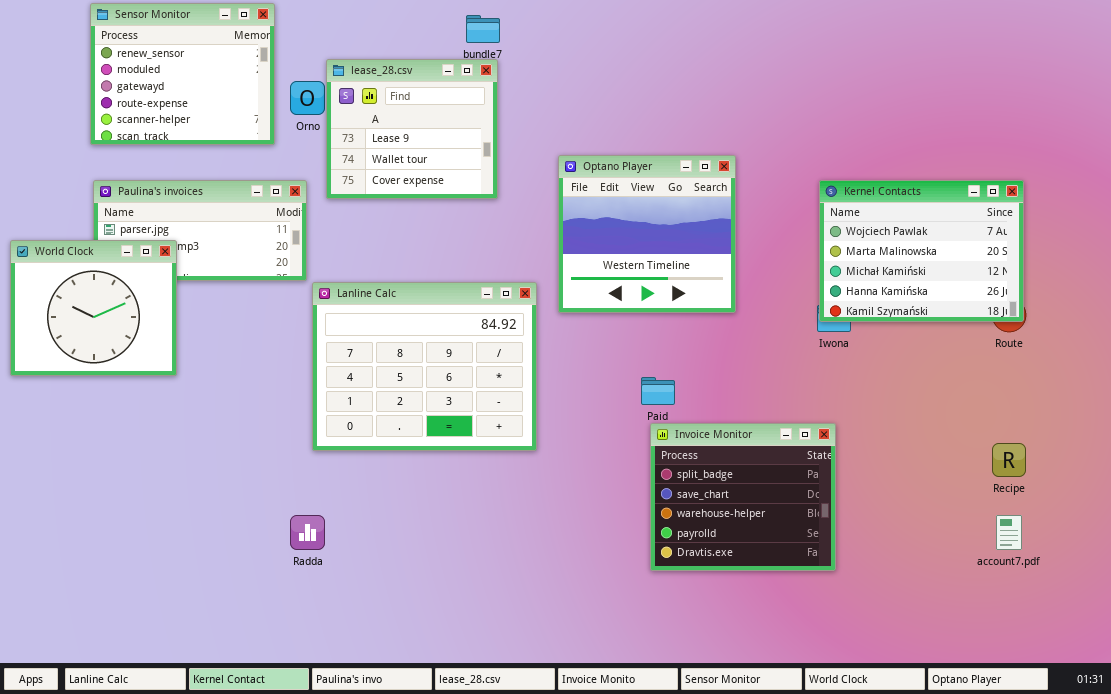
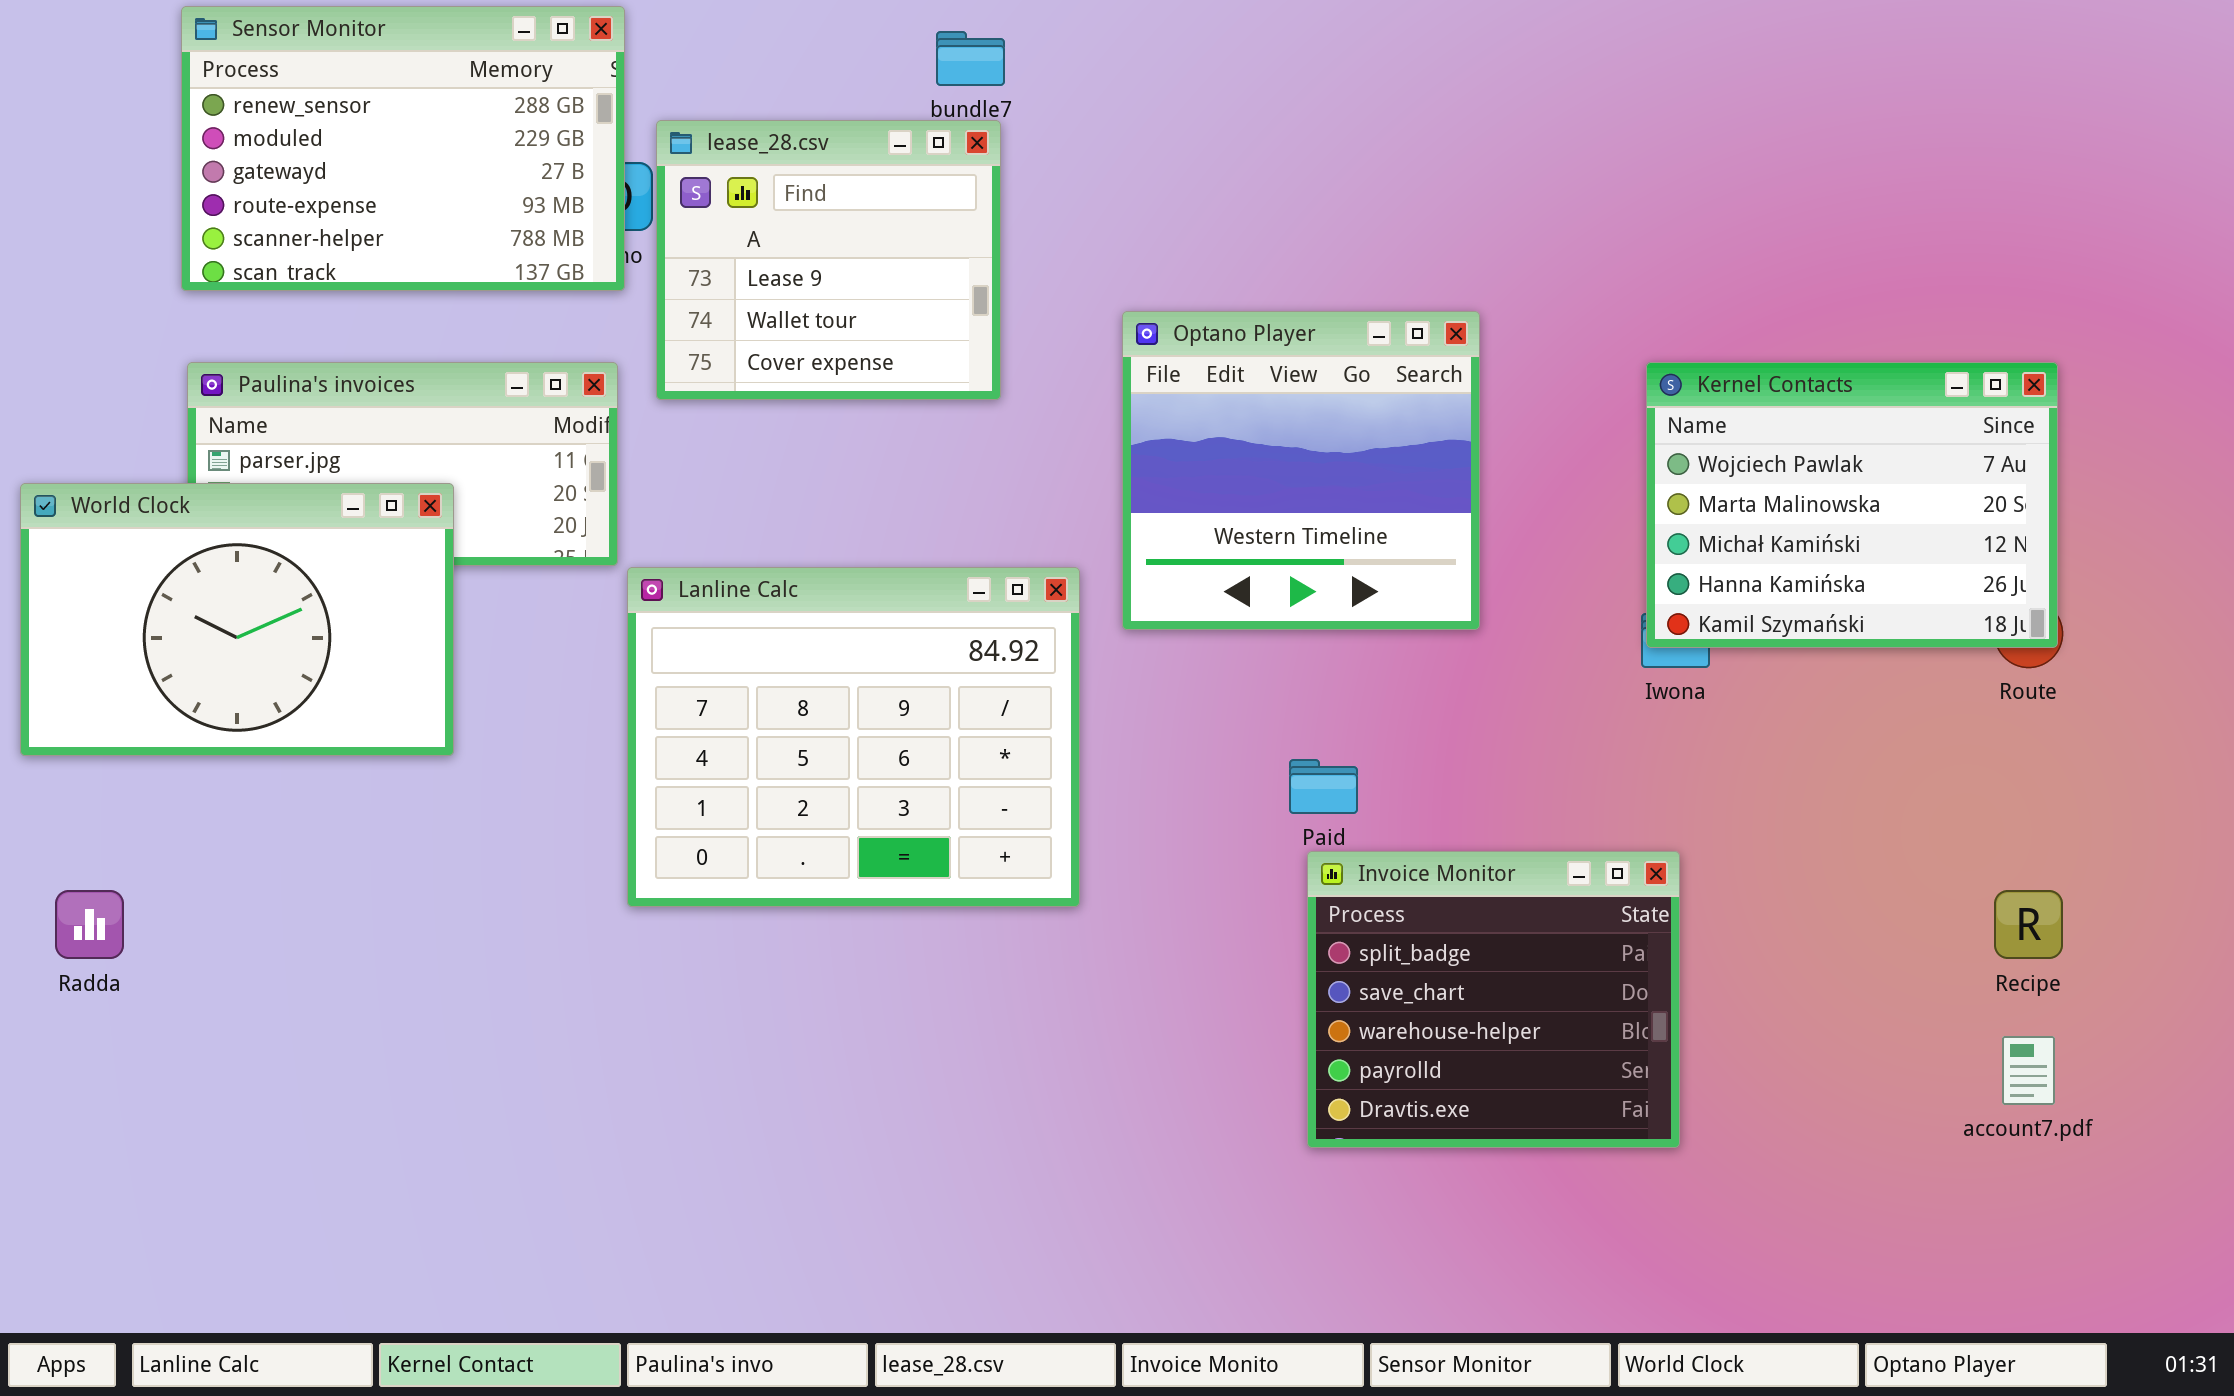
Sensor Monitor: [90,3,275,145] -> [181,6,625,291], resized
World Clock: [10,240,177,376] -> [20,483,454,756], resized
Radda: [290,515,325,550] -> [55,890,124,959], moved

